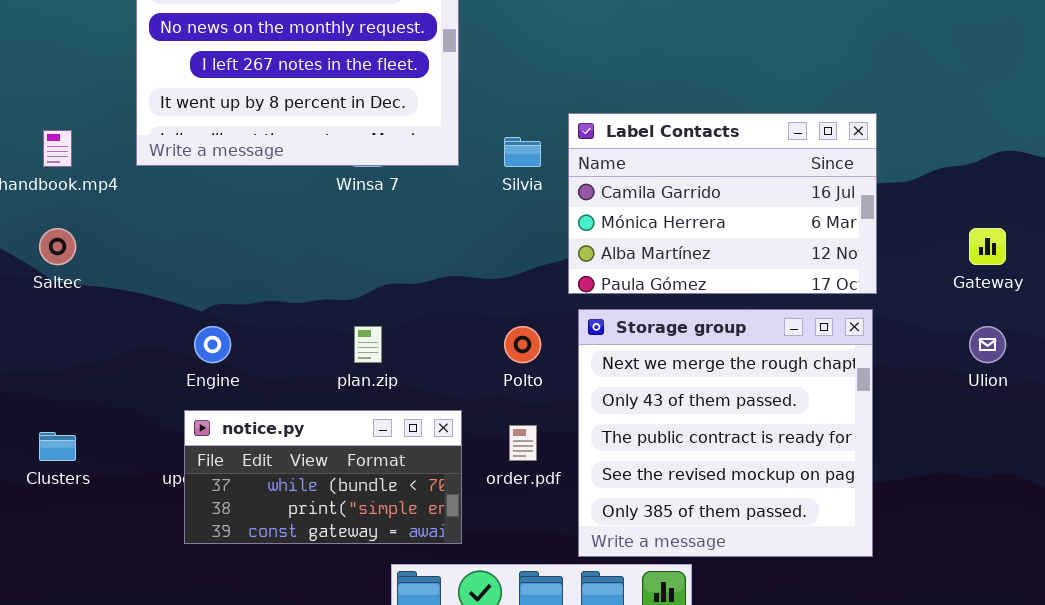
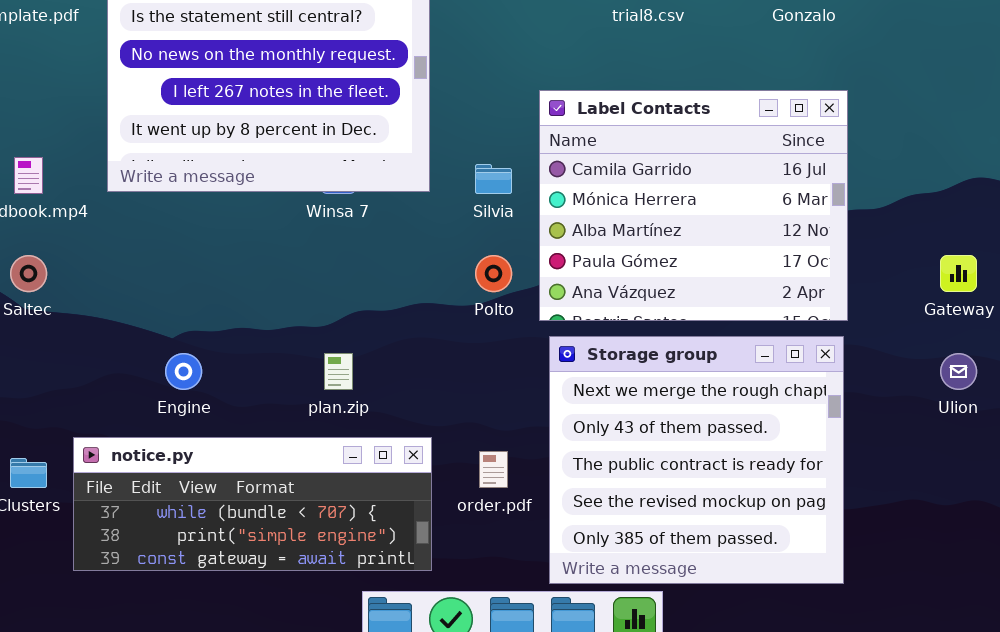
Label Contacts: [568,113,877,294] -> [539,90,848,321], resized
Polto: [504,326,541,363] -> [475,255,512,292], moved
notice.py: [184,410,462,544] -> [73,437,432,571], resized

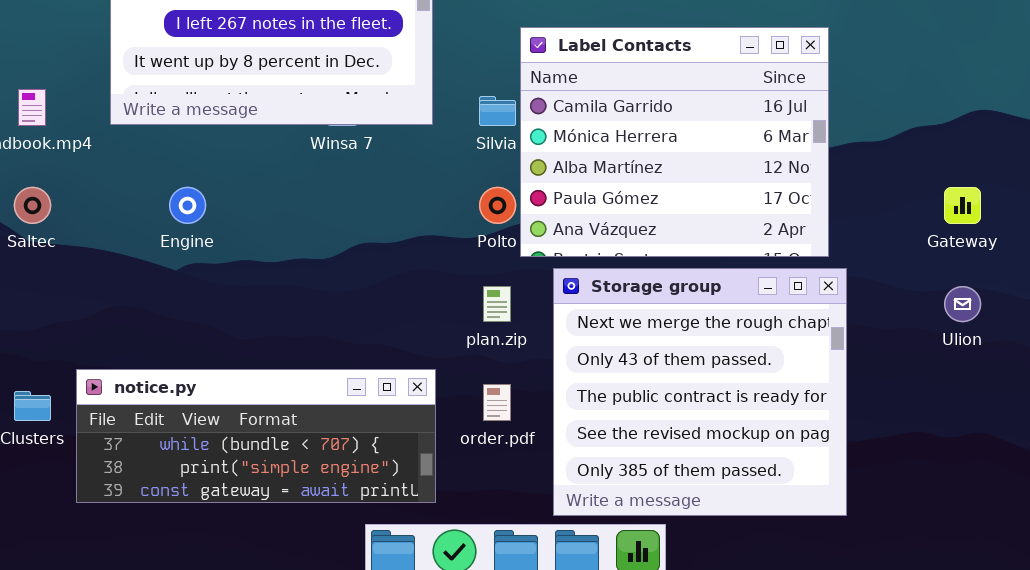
Label Contacts: [539,90,848,321] -> [520,27,829,257], moved
Engine: [165,353,202,390] -> [169,187,206,224], moved
plan.zip: [324,353,353,390] -> [483,286,511,322], moved

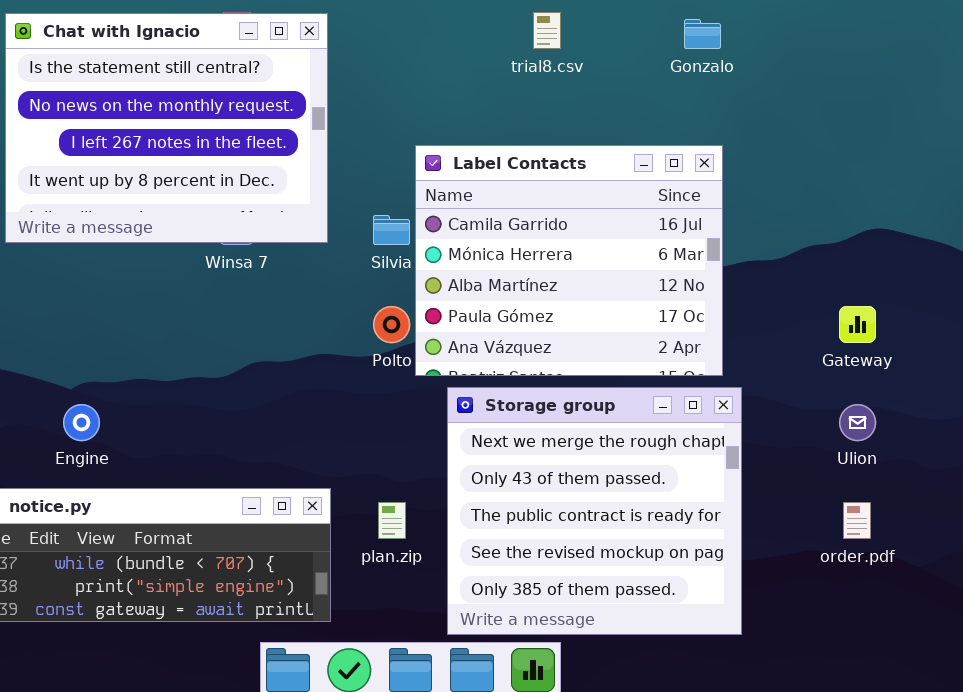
Engine: [169,187,206,224] -> [63,404,100,441], moved
plan.zip: [483,286,511,322] -> [378,502,406,539], moved
order.pdf: [483,384,511,421] -> [843,502,871,539], moved

